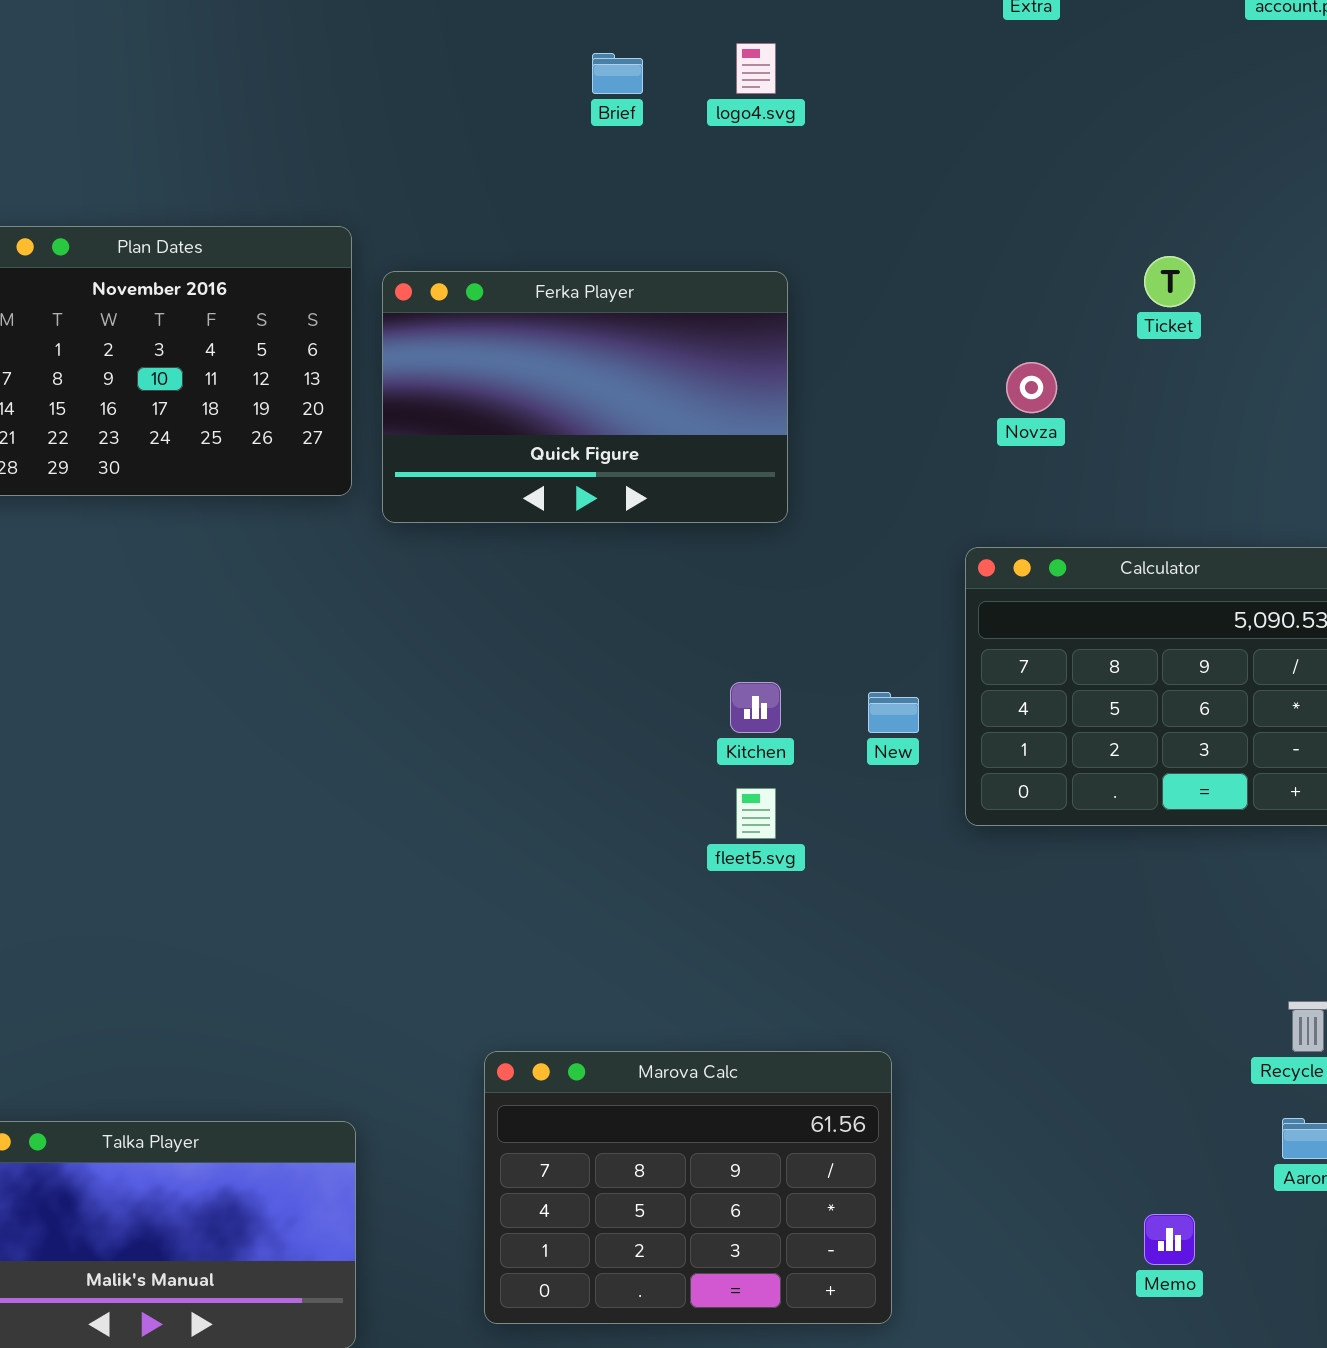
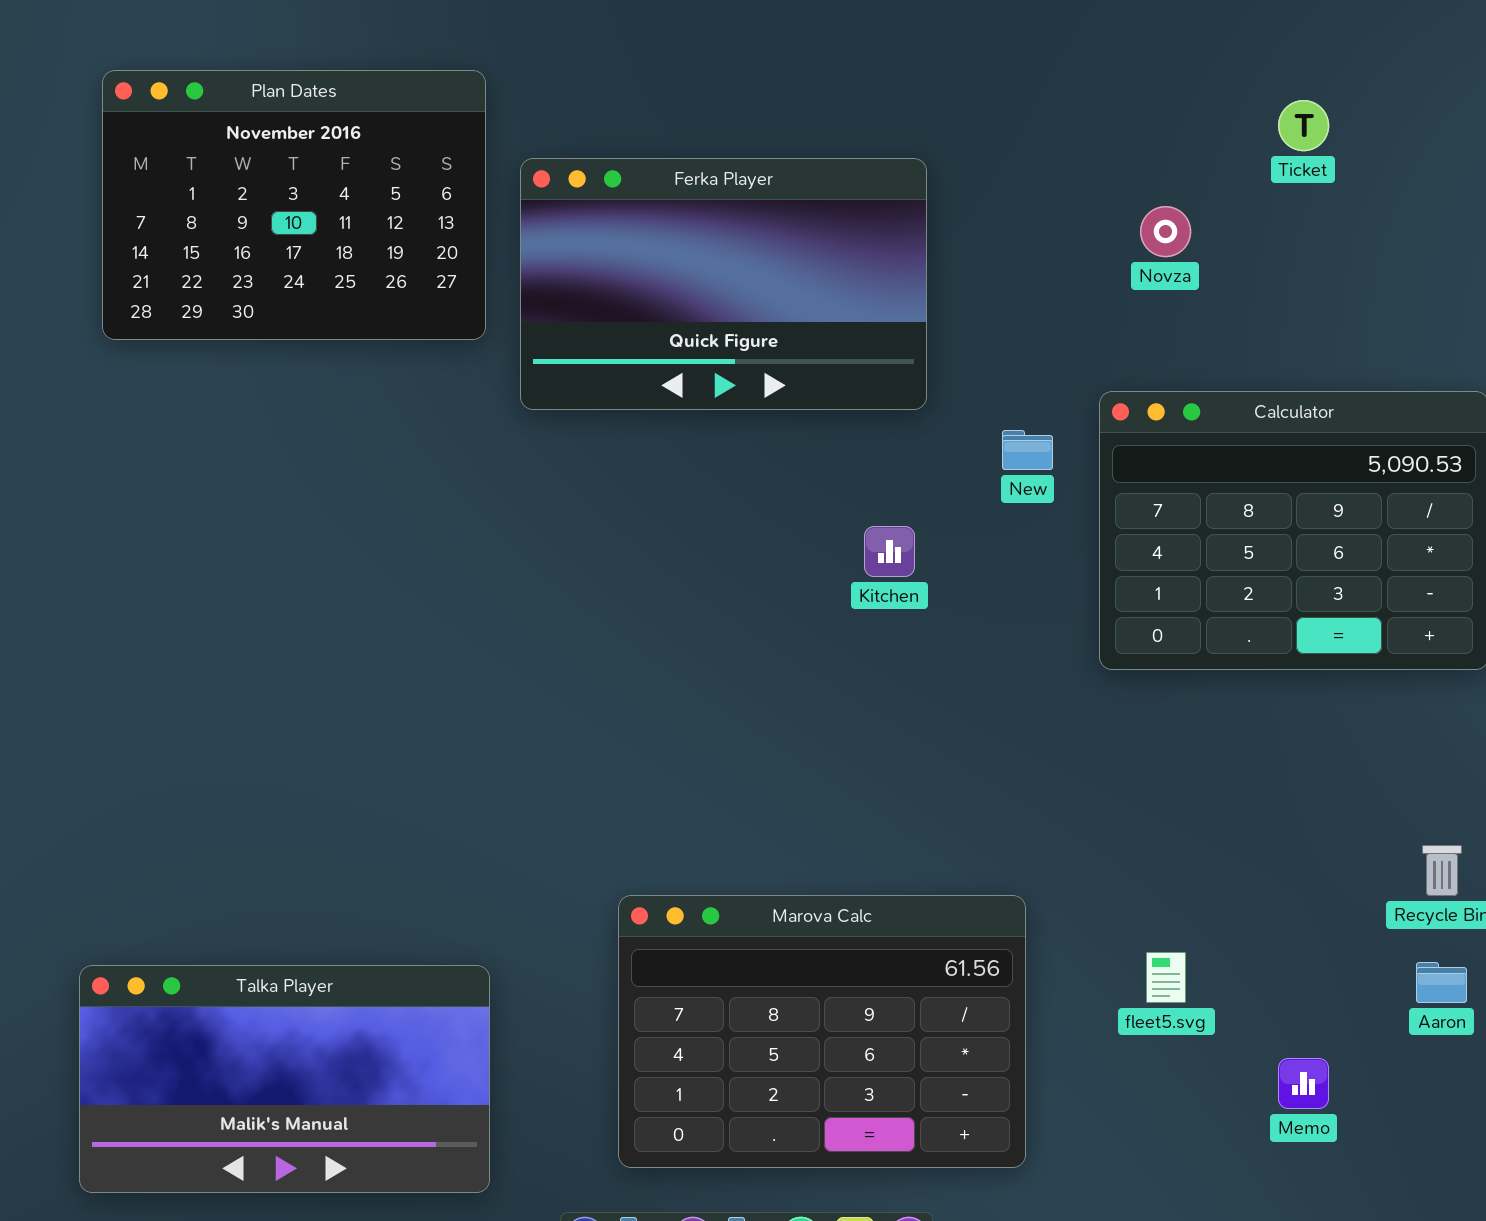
Ferka Player: [382,271,788,523] -> [520,158,927,410], moved
New: [868,692,919,733] -> [1002,430,1053,470], moved
fleet5.svg: [736,788,776,839] -> [1146,952,1186,1003], moved

